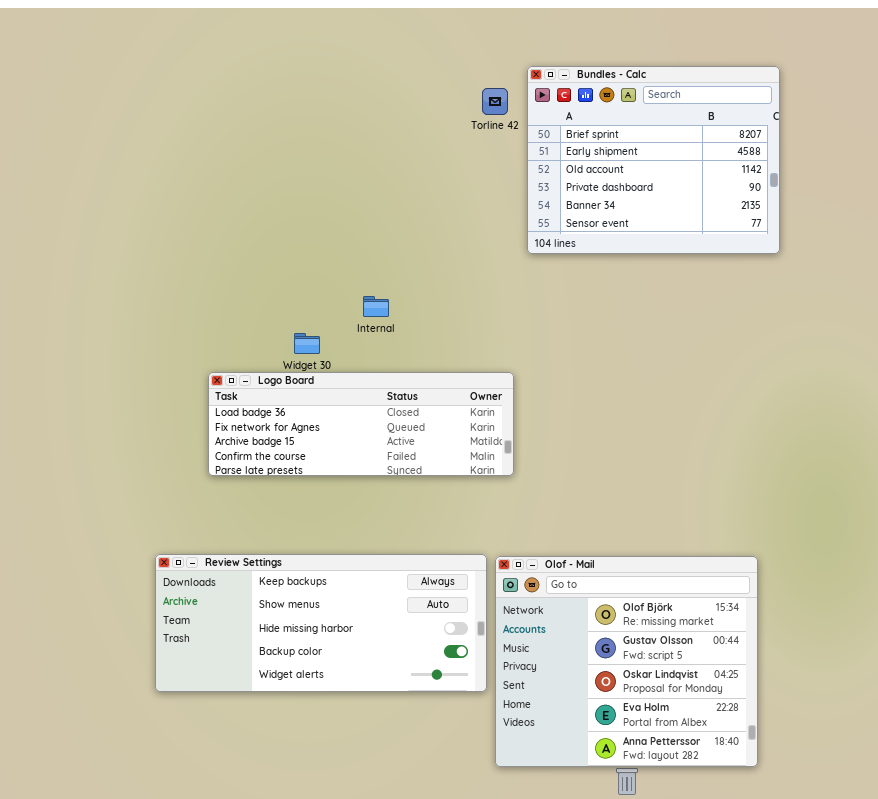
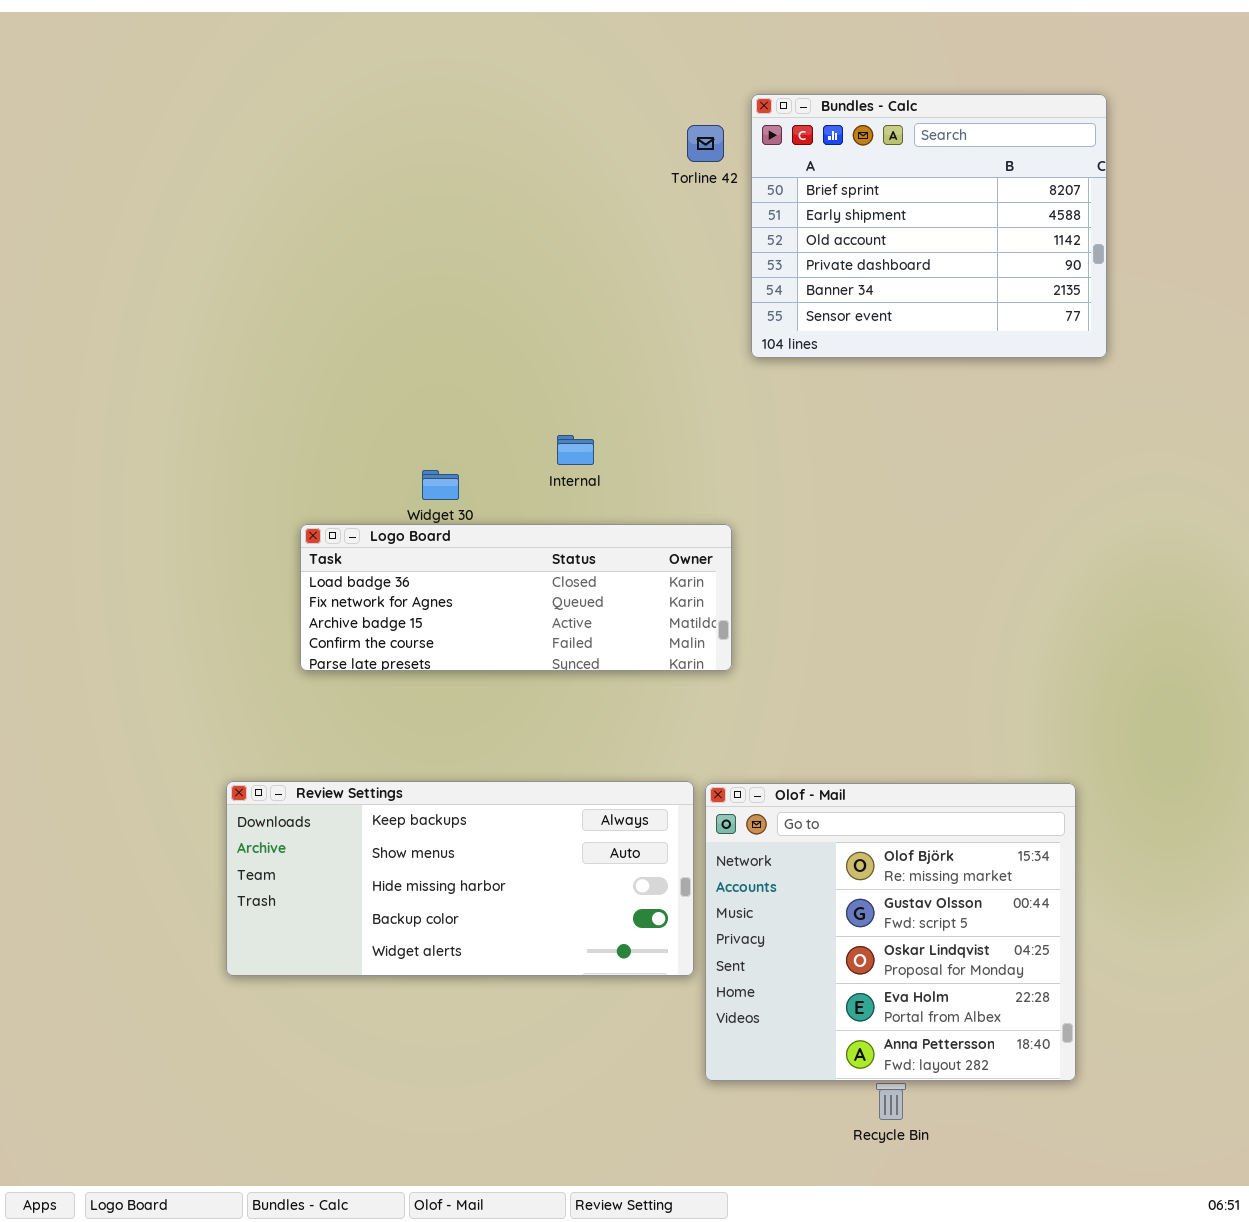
Internal: [363,296,389,317] -> [557,435,594,465], moved

